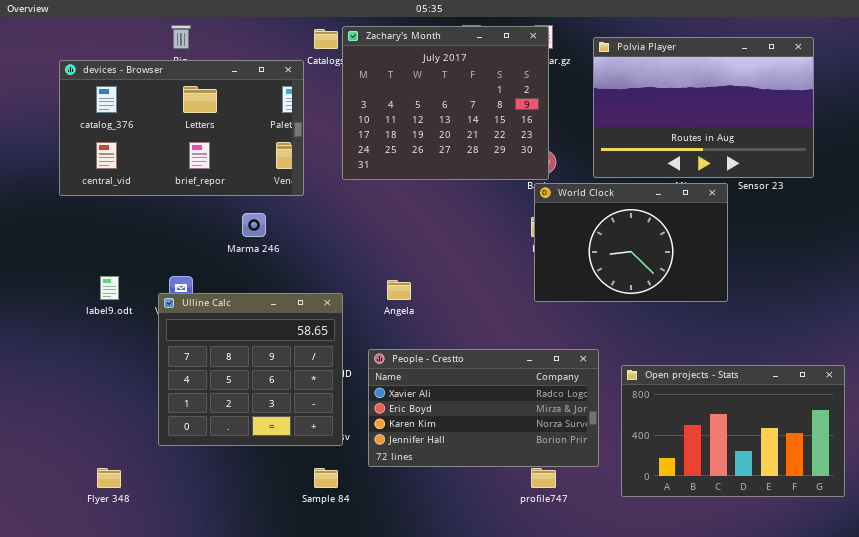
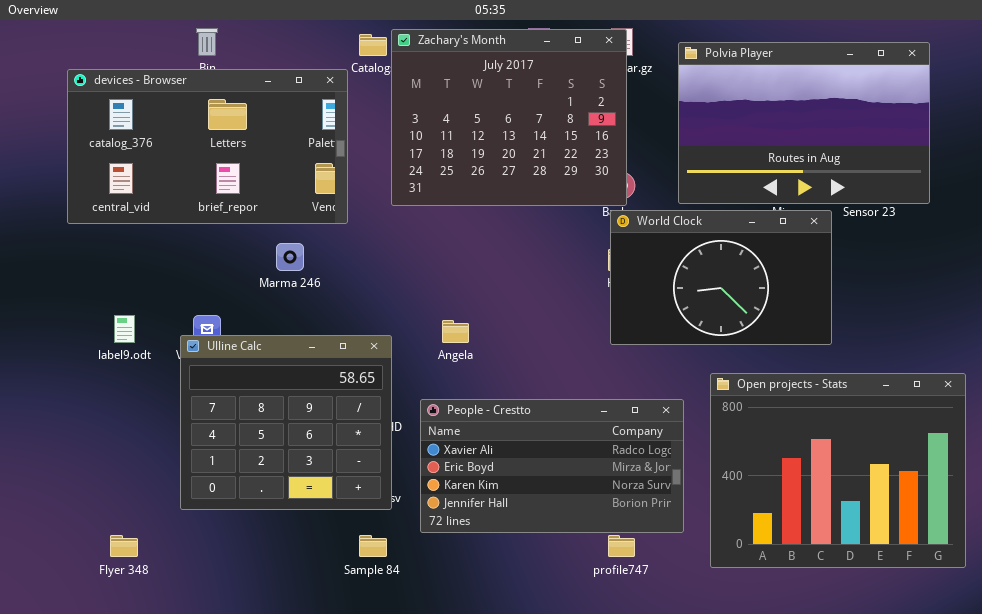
Open projects - Stats: [621,365,845,497] -> [710,373,966,568], resized

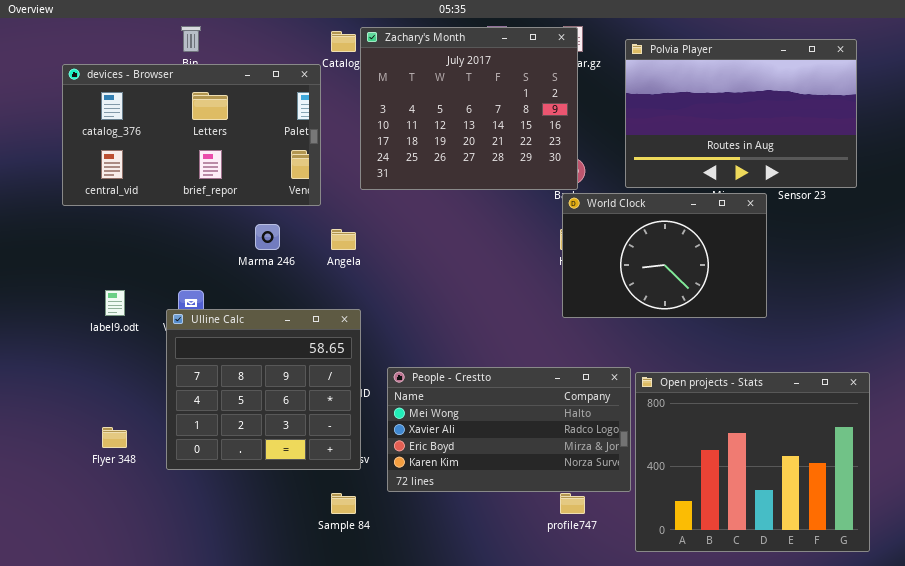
Angela: [442,320,469,343] -> [331,229,356,250], moved
Open projects - Stats: [710,373,966,568] -> [635,372,870,552], moved
People - Crestto: [420,399,684,533] -> [387,367,631,492], scrolled up 1 row
Flyer 348: [110,535,138,557] -> [102,427,127,448], moved

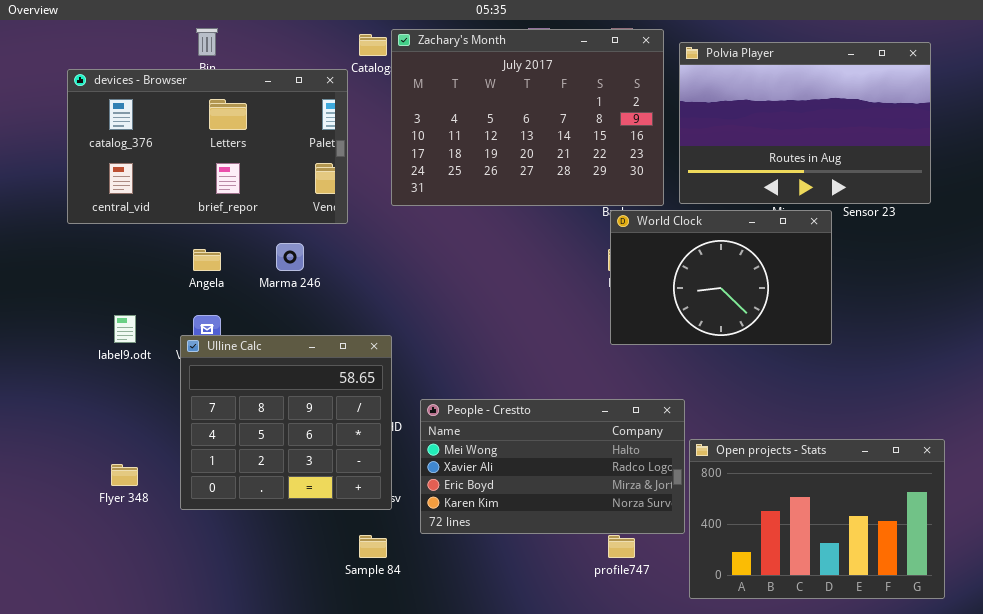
Zachary's Month: [360,27,578,190] -> [391,29,664,206], resized
Angela: [331,229,356,250] -> [193,249,221,271], moved
Open projects - Stats: [635,372,870,552] -> [689,439,945,599], resized

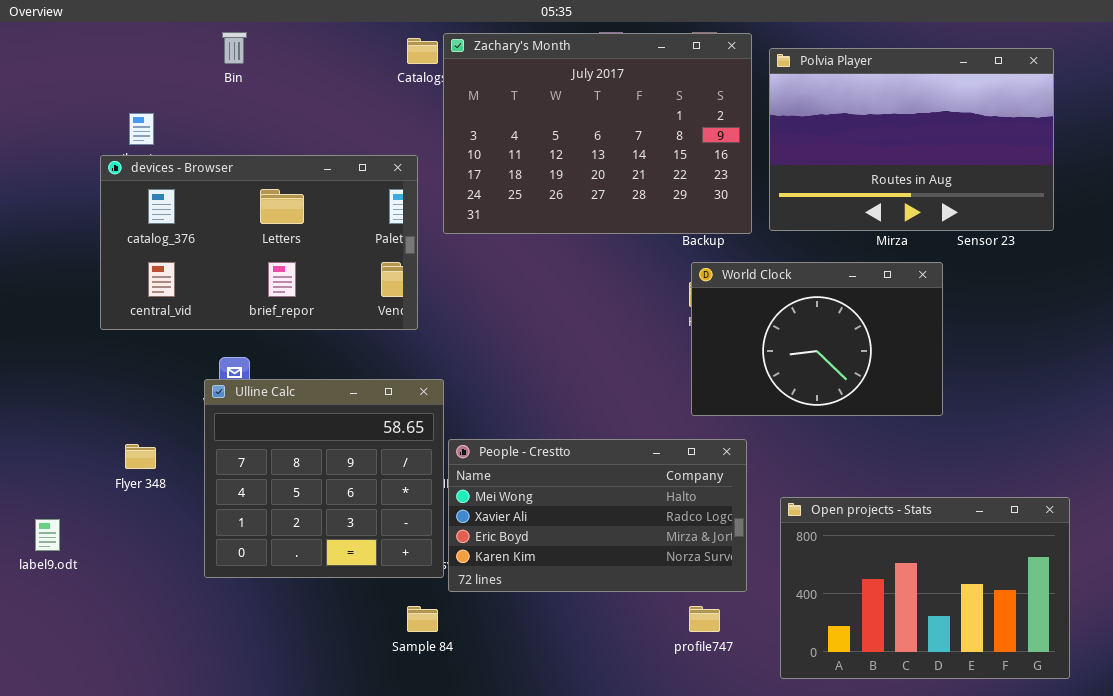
devices - Browser: [67,69,348,224] -> [100,155,418,330], moved
World Clock: [610,210,832,345] -> [691,262,943,416], moved
label9.odt: [114,315,136,343] -> [35,519,60,551], moved
People - Crestto: [420,399,685,534] -> [448,439,747,592], moved
Flyer 348: [111,464,138,486] -> [125,444,156,469], moved

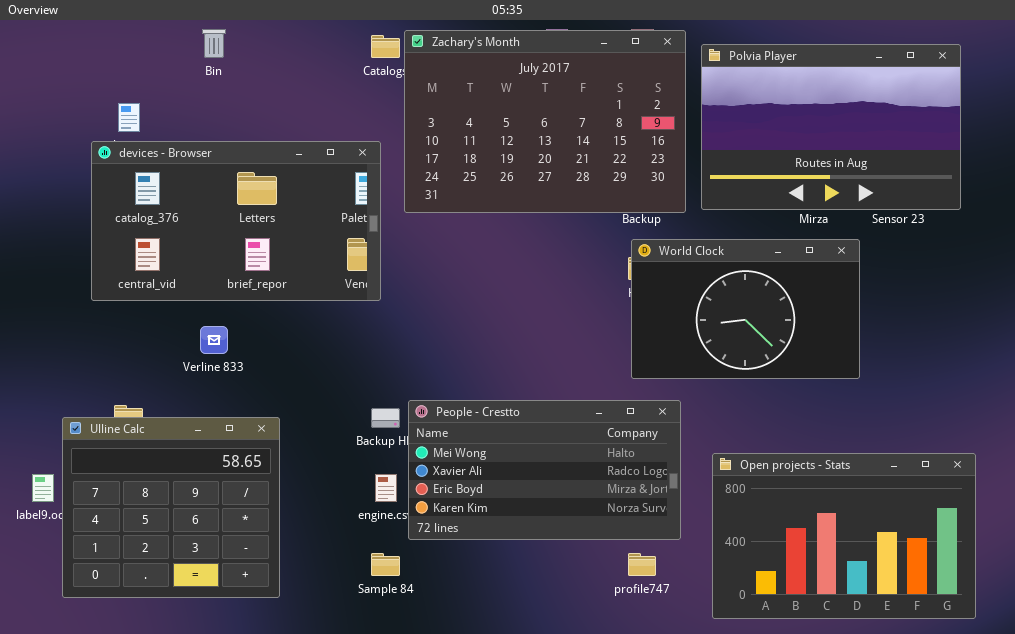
Ulline Calc: [204,379,444,578] -> [62,417,280,598], moved

